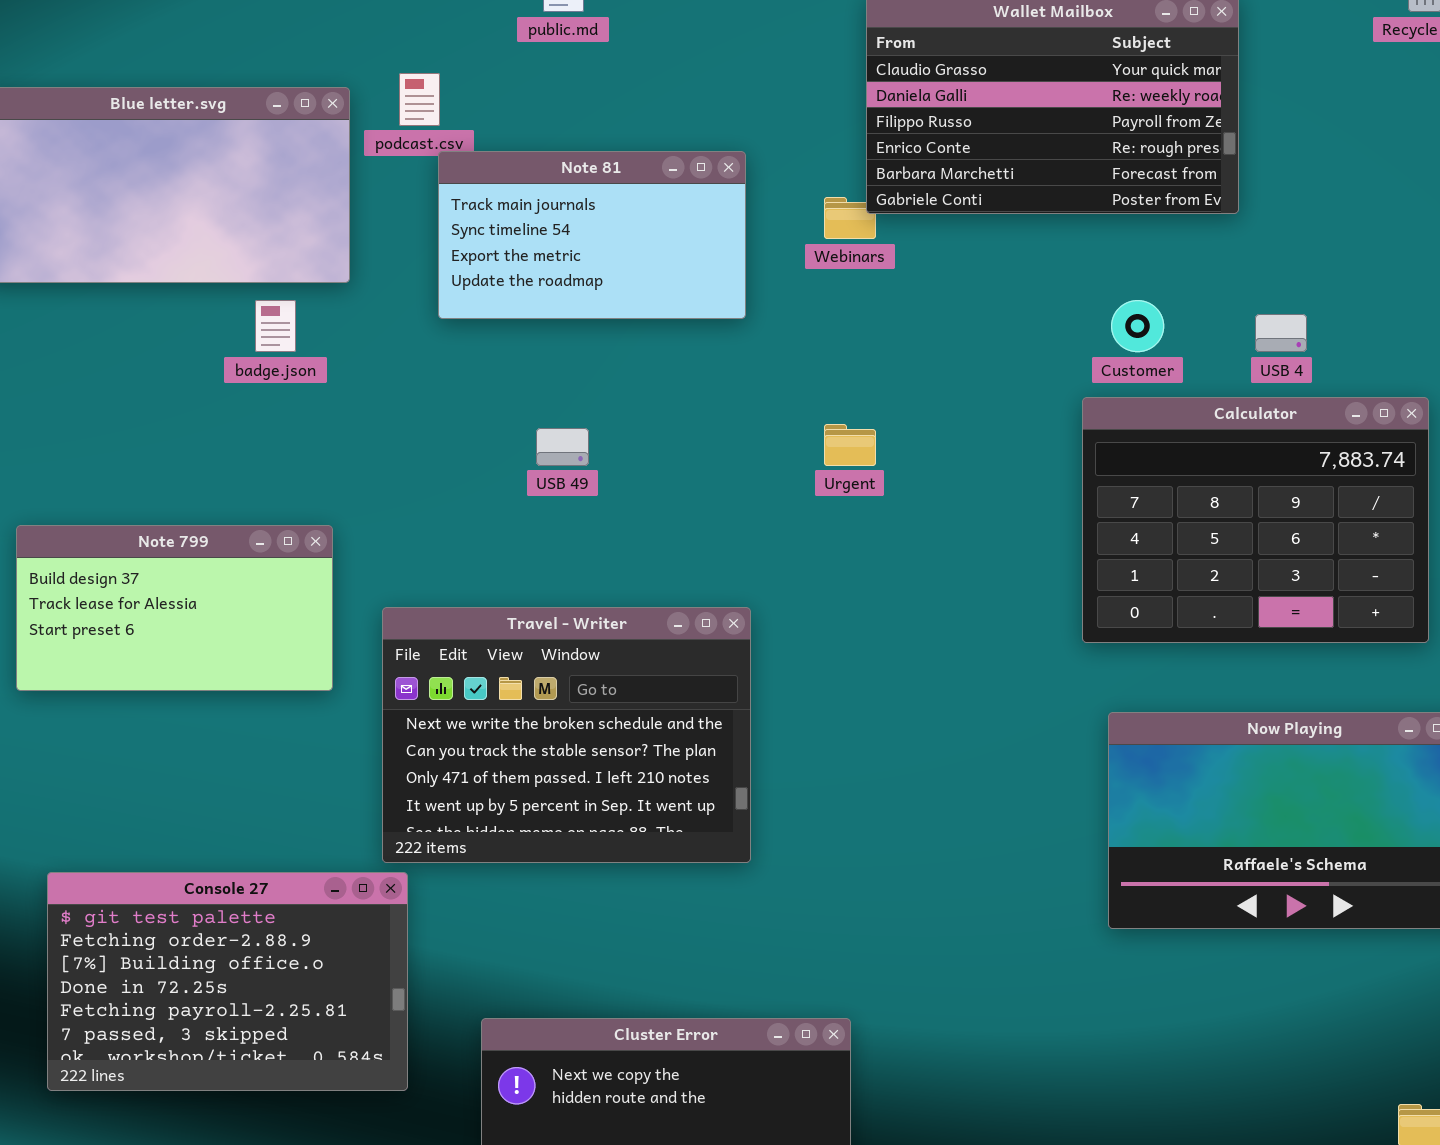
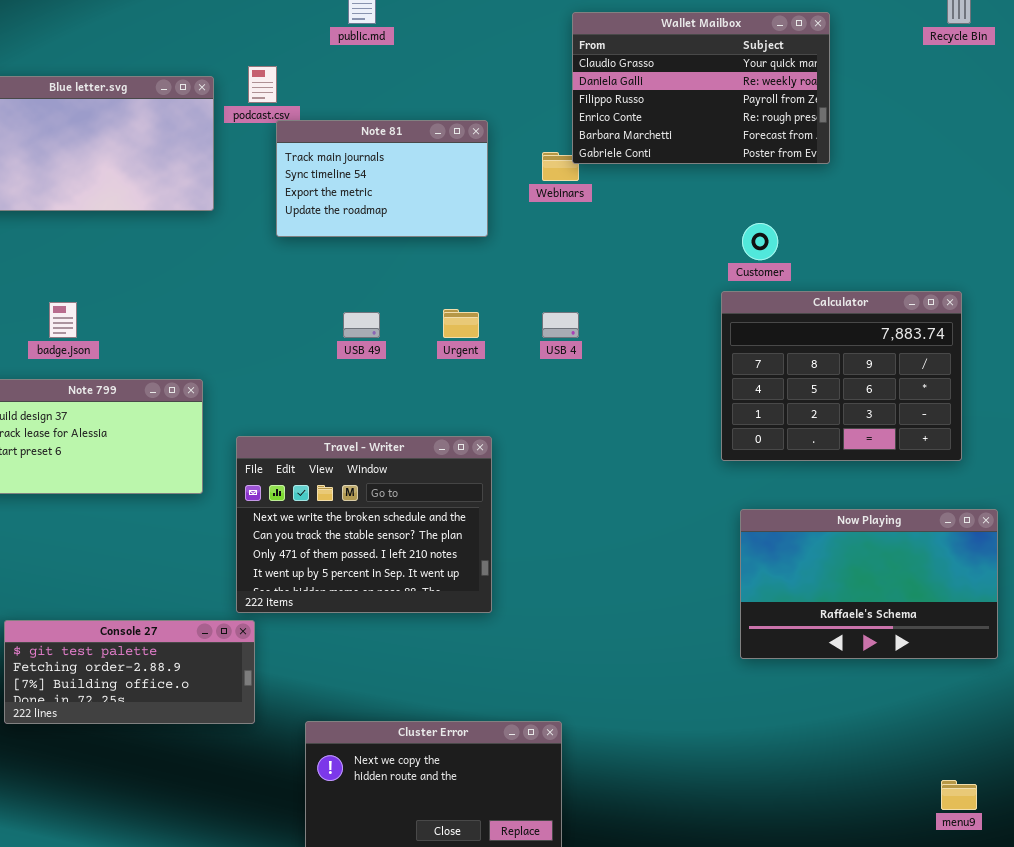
badge.json: [255,300,296,352] -> [49,302,77,338], moved
USB 4: [1255,314,1307,352] -> [542,312,579,338], moved
Urgent: [824,424,876,466] -> [443,309,479,338], moved
Console 27: [47,872,408,1091] -> [4,620,255,724], resized

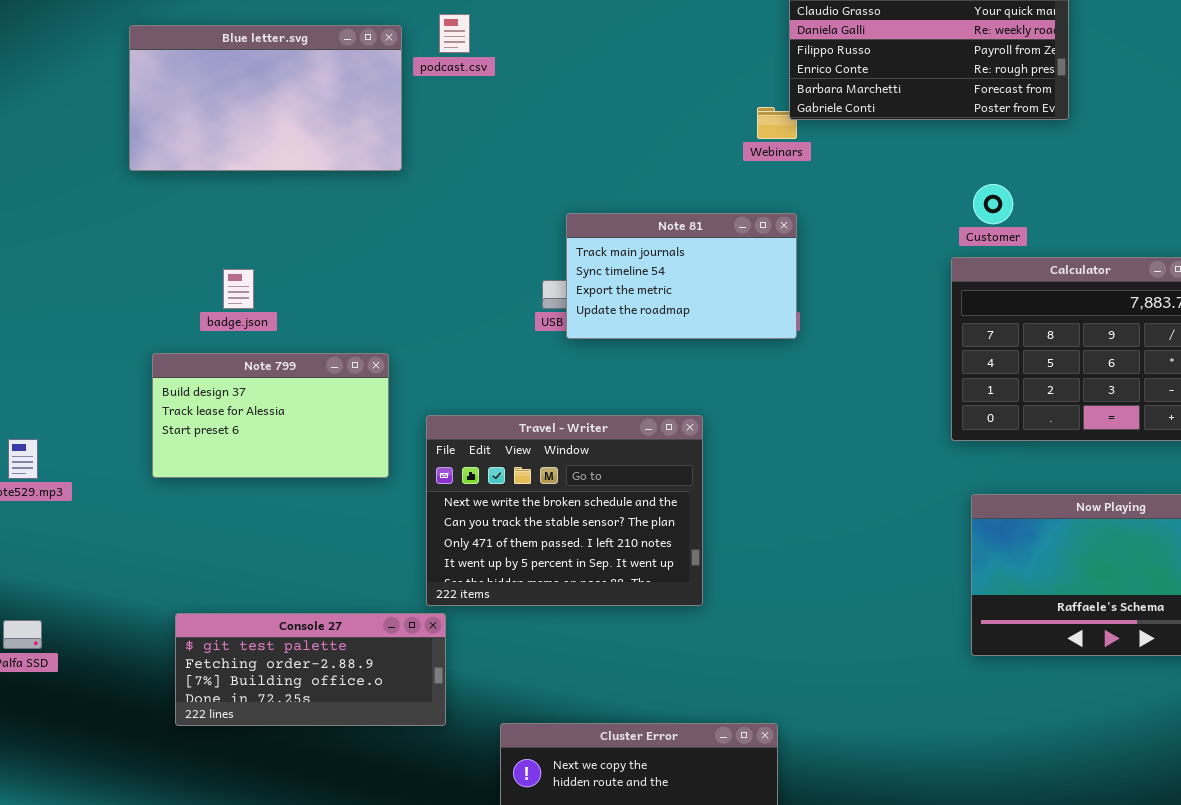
Note 81: [276,120,488,237] -> [566,213,797,339], moved

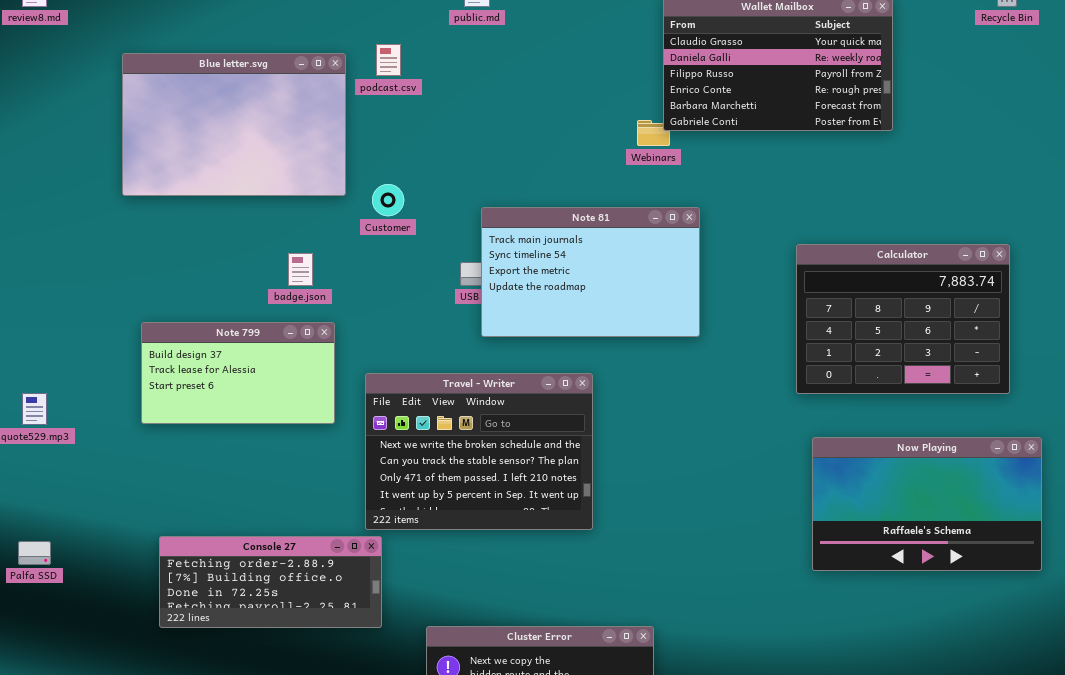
Blue letter.svg: [129,25,402,171] -> [122,53,346,196], resized
Customer: [973,184,1013,224] -> [372,184,404,216], moved
Note 81: [566,213,797,339] -> [481,207,700,337], resized
badge.json: [223,269,254,309] -> [288,253,313,286], moved
Console 27: [175,613,446,726] -> [159,536,382,628], scrolled down 1 row

